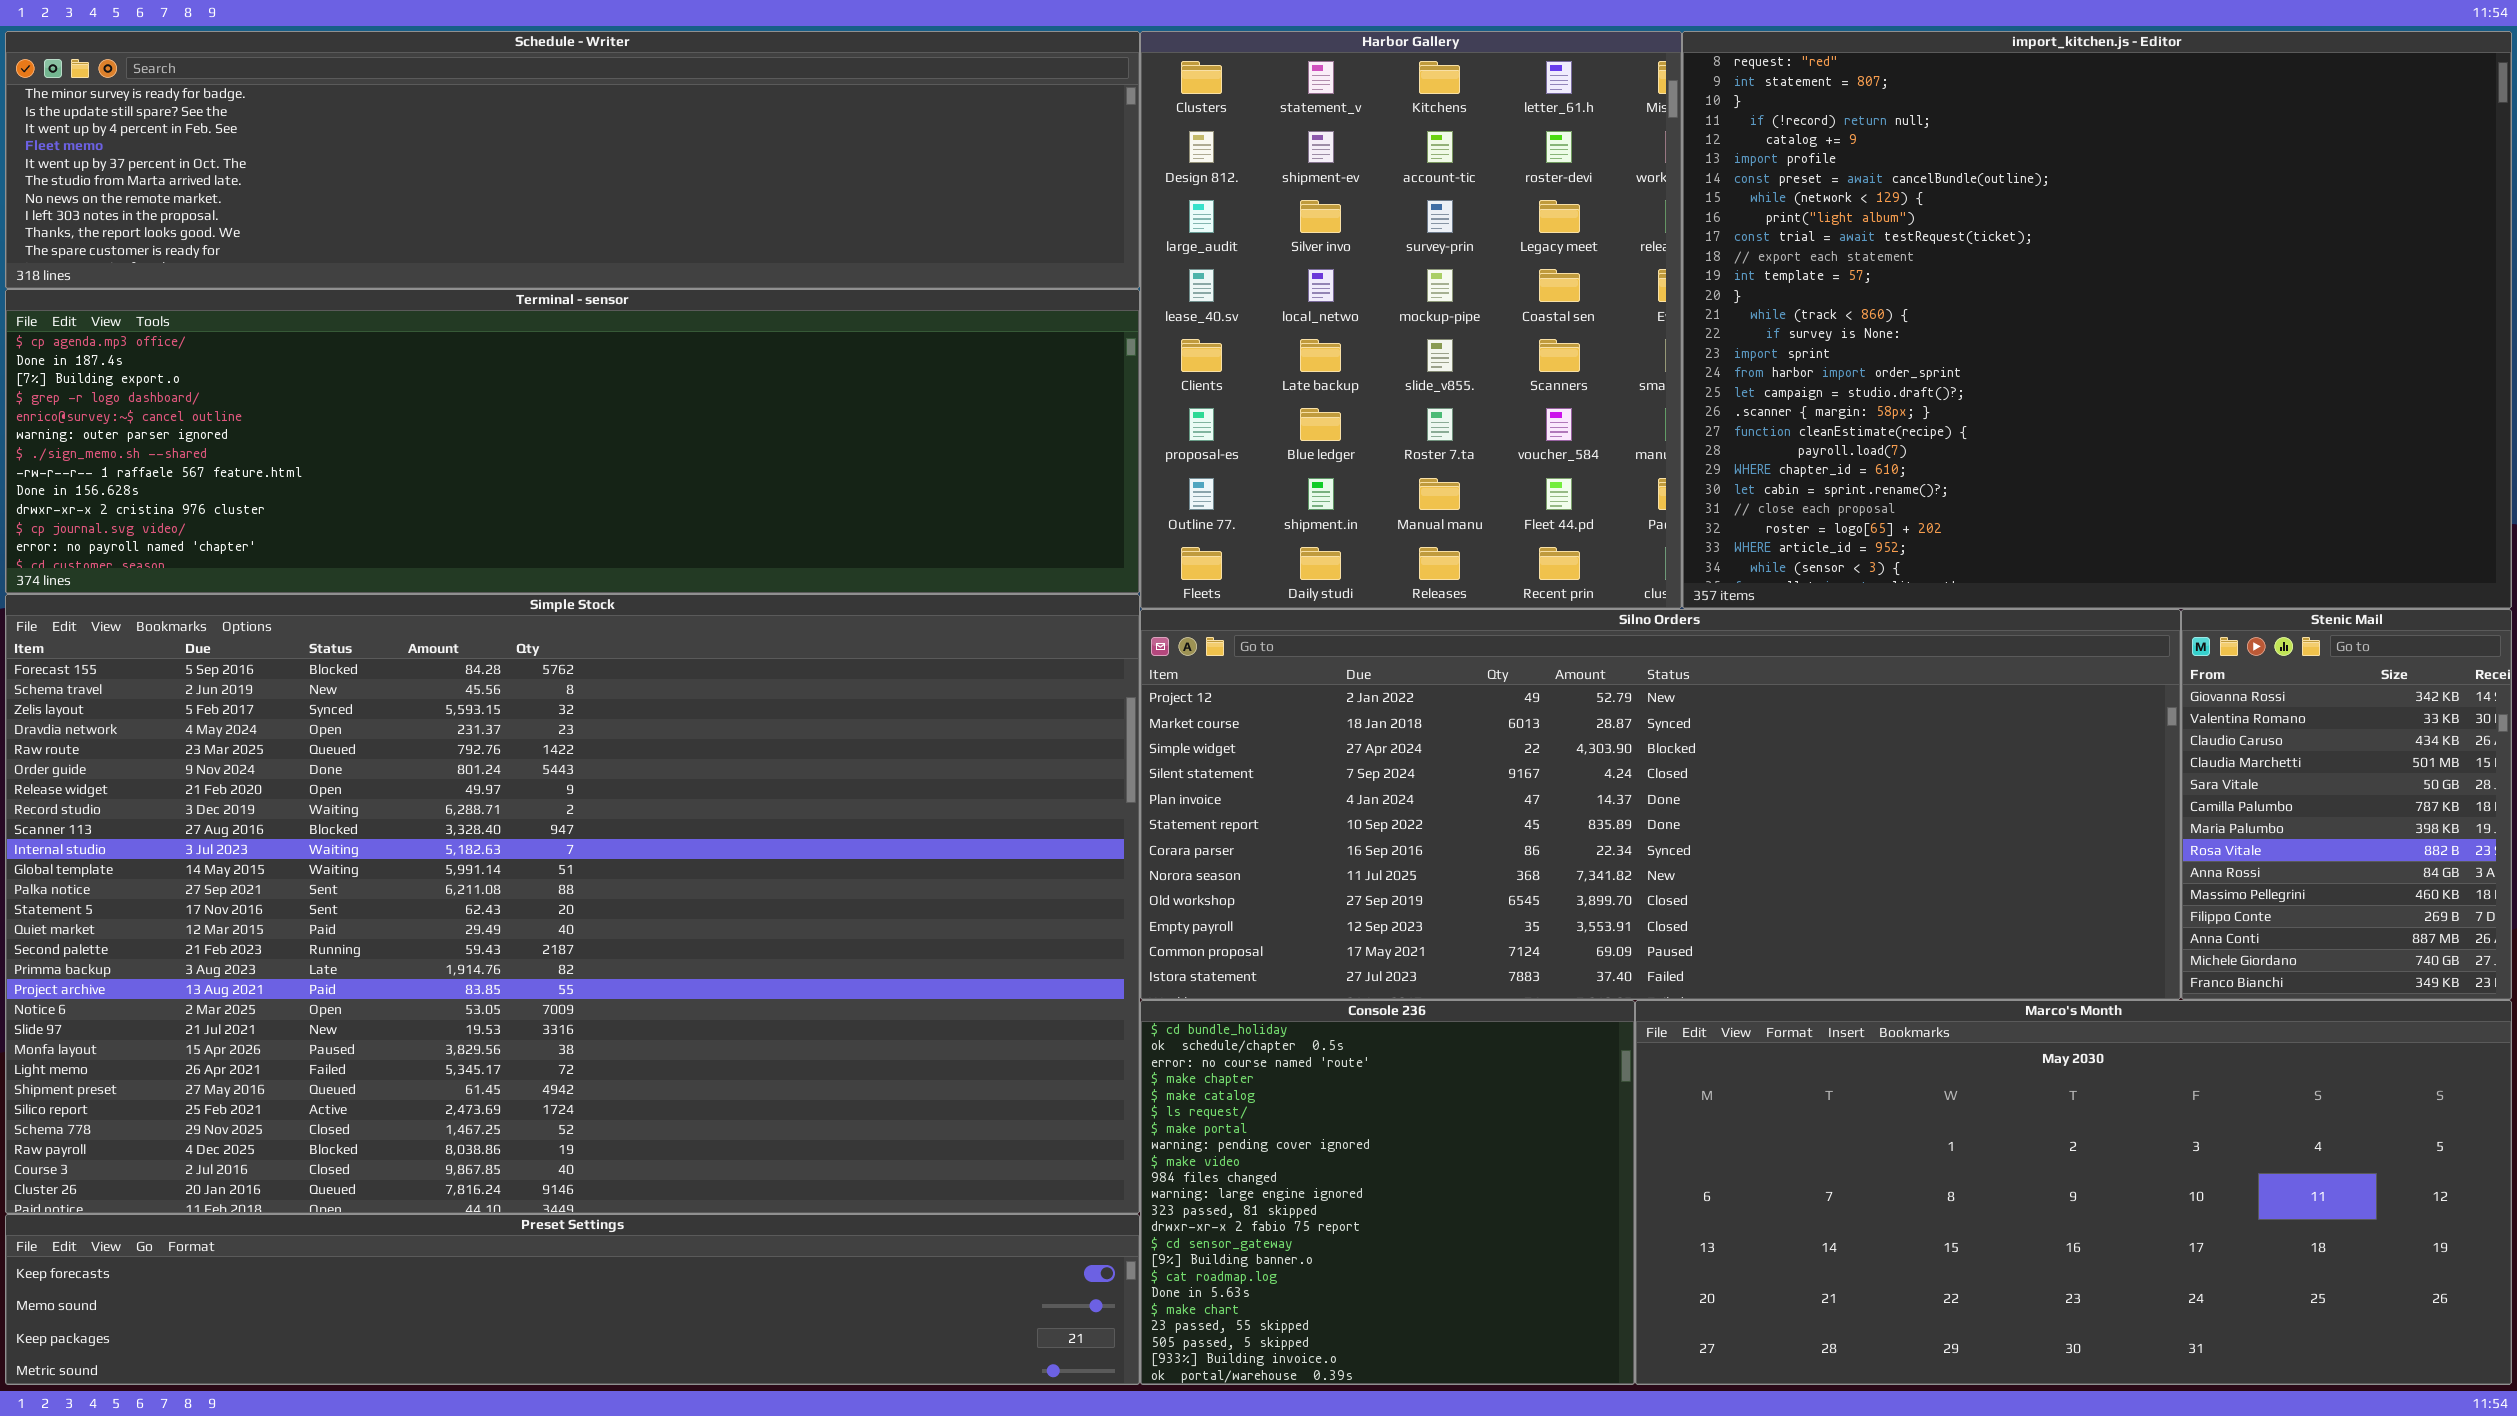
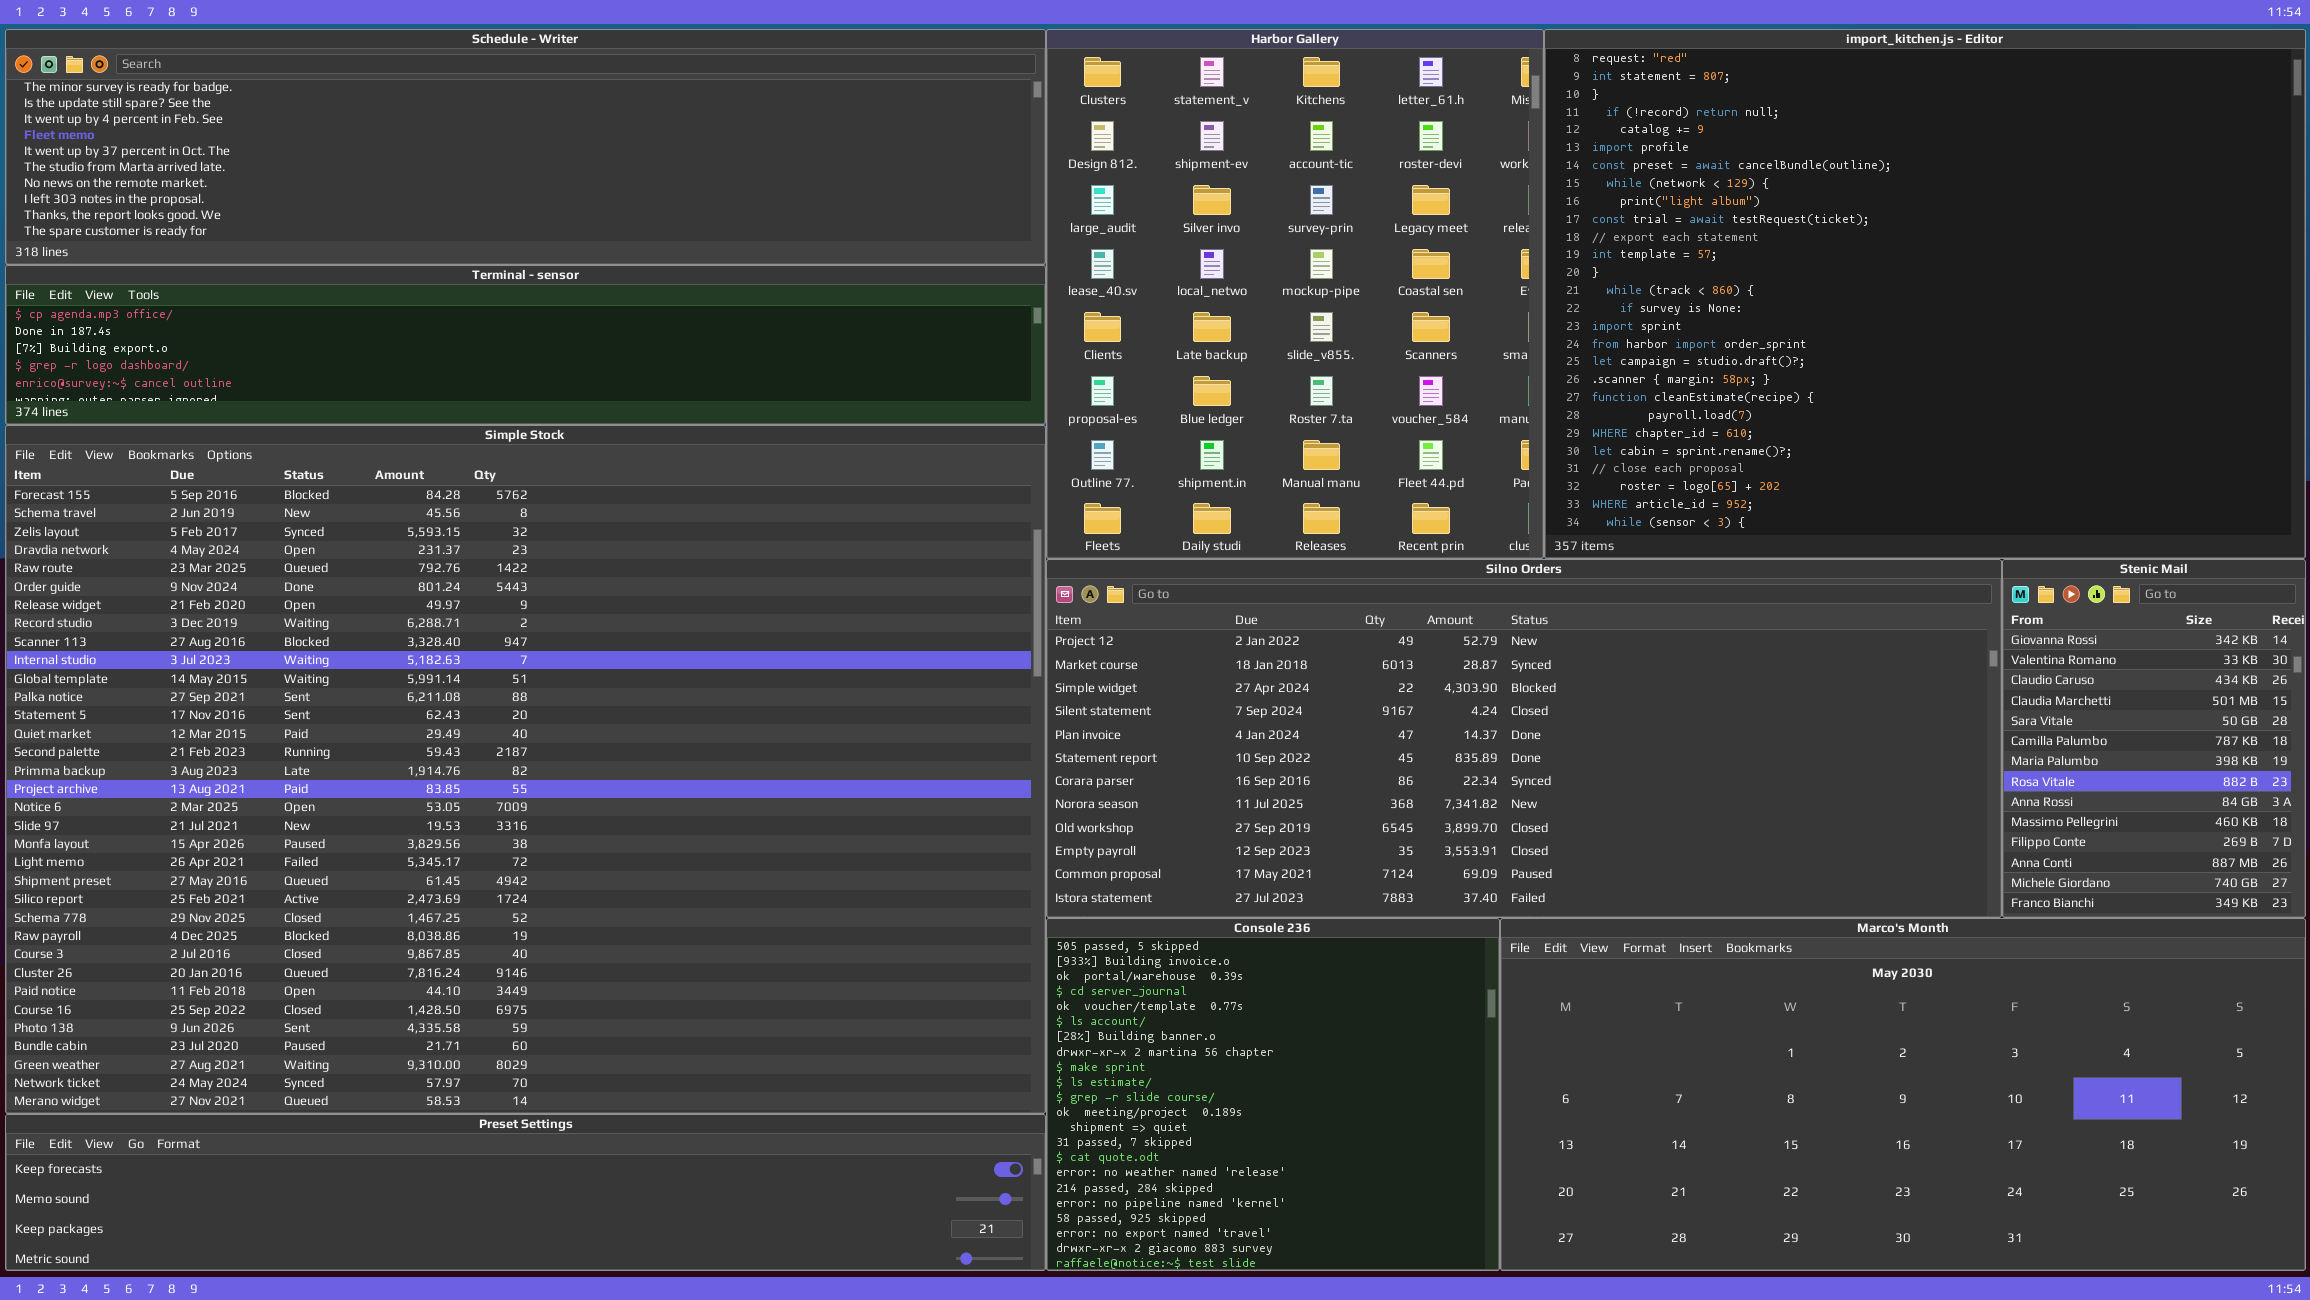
Terminal - sensor: [5,289,1140,594] -> [5,265,1046,425], resized
Simple Stock: [5,594,1140,1214] -> [5,425,1046,1114], resized
Console 236: [1140,1000,1635,1385] -> [1046,918,1500,1271], scrolled down 19 rows

